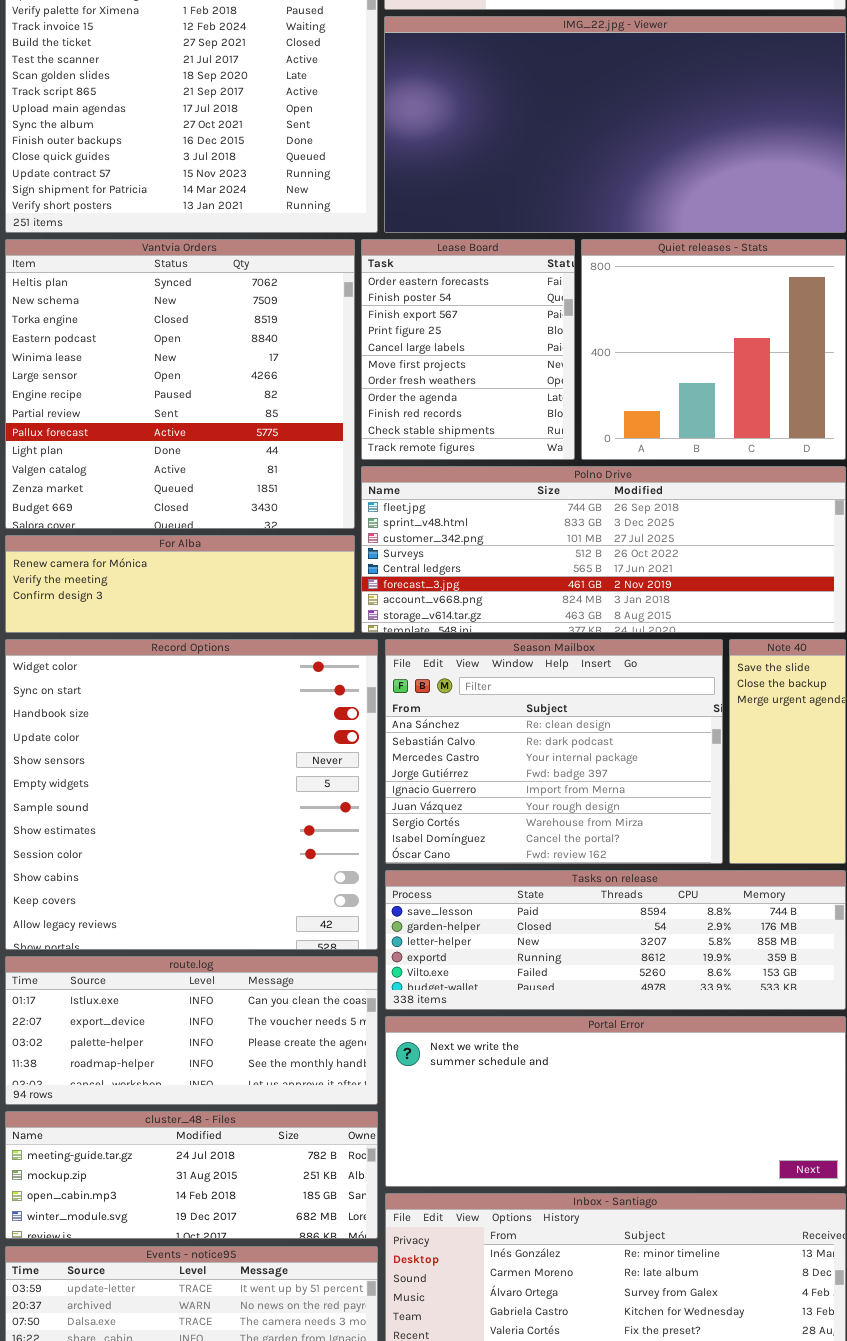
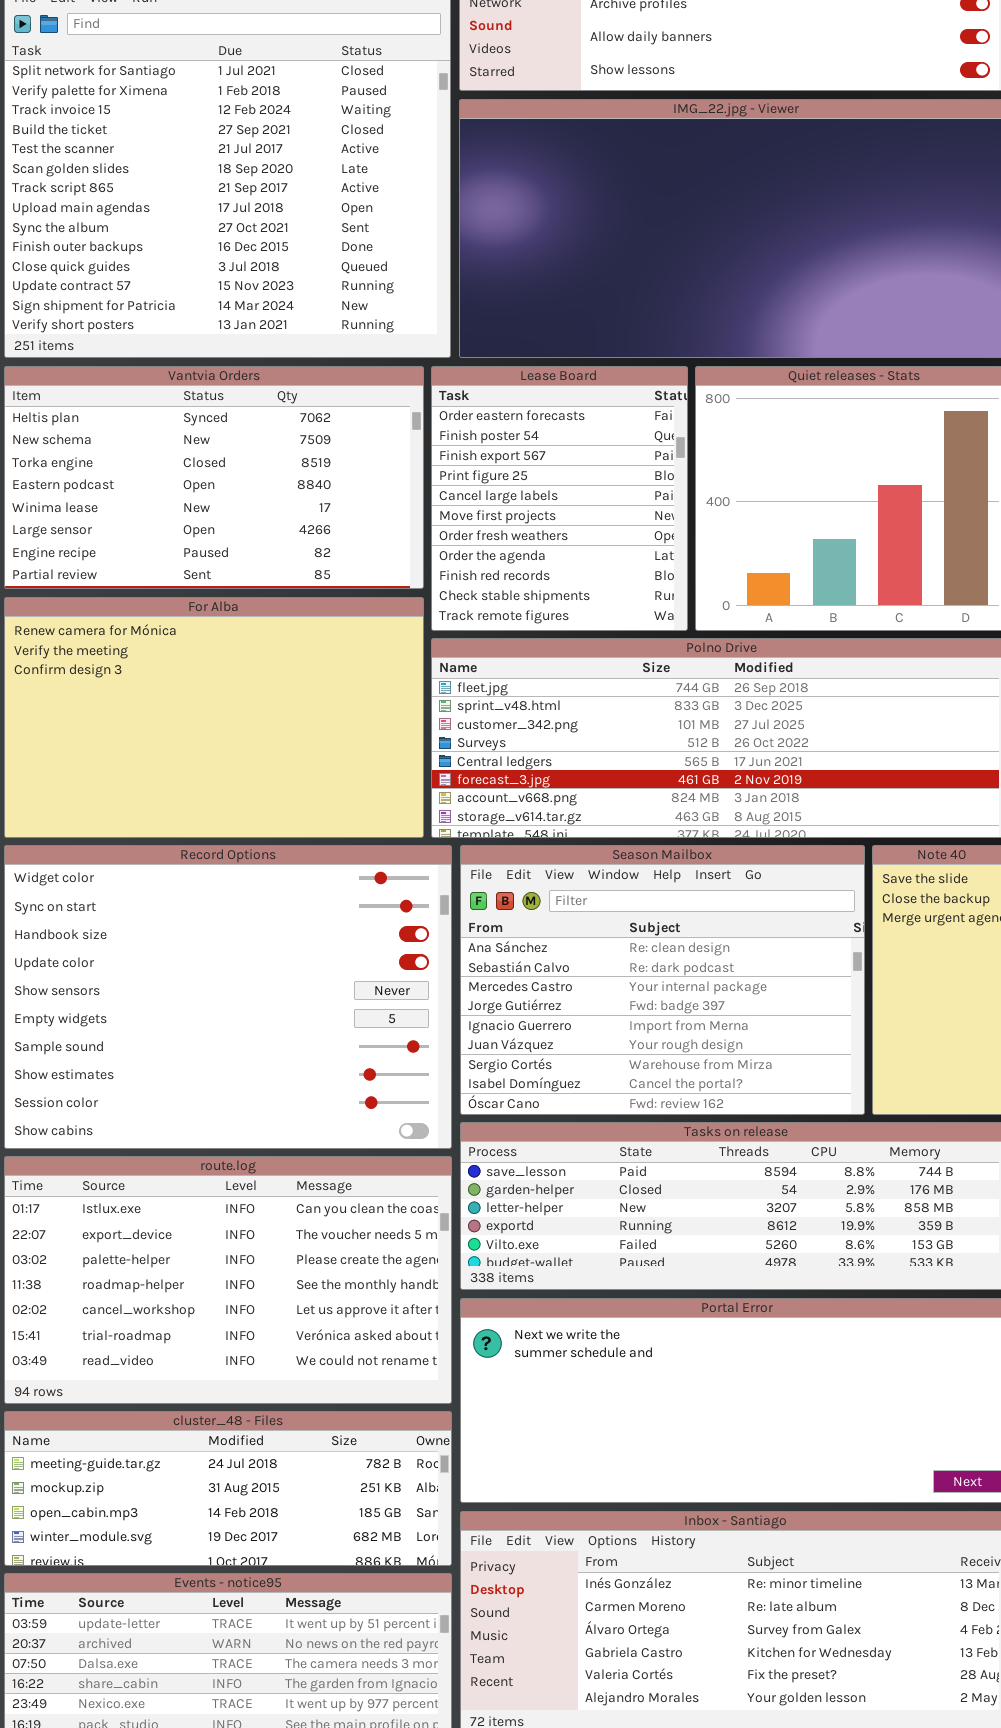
Vantvia Orders: [5,239,355,529] -> [4,366,424,589], resized
For Alba: [5,535,355,633] -> [4,597,424,838], resized
Record Options: [5,639,378,950] -> [4,845,452,1149], resized
route.log: [5,956,378,1105] -> [4,1156,452,1404], resized

